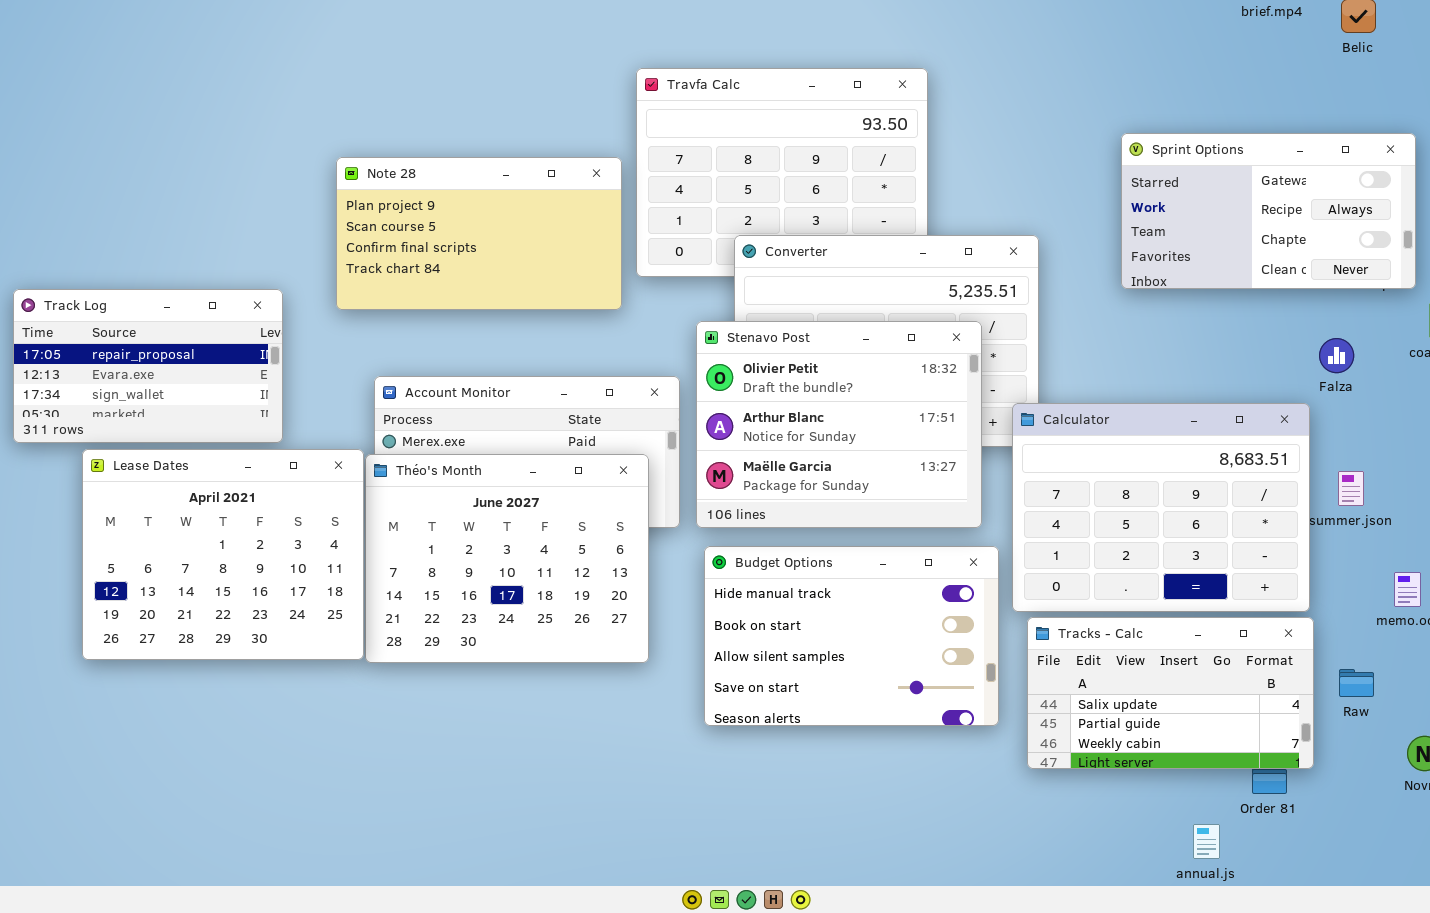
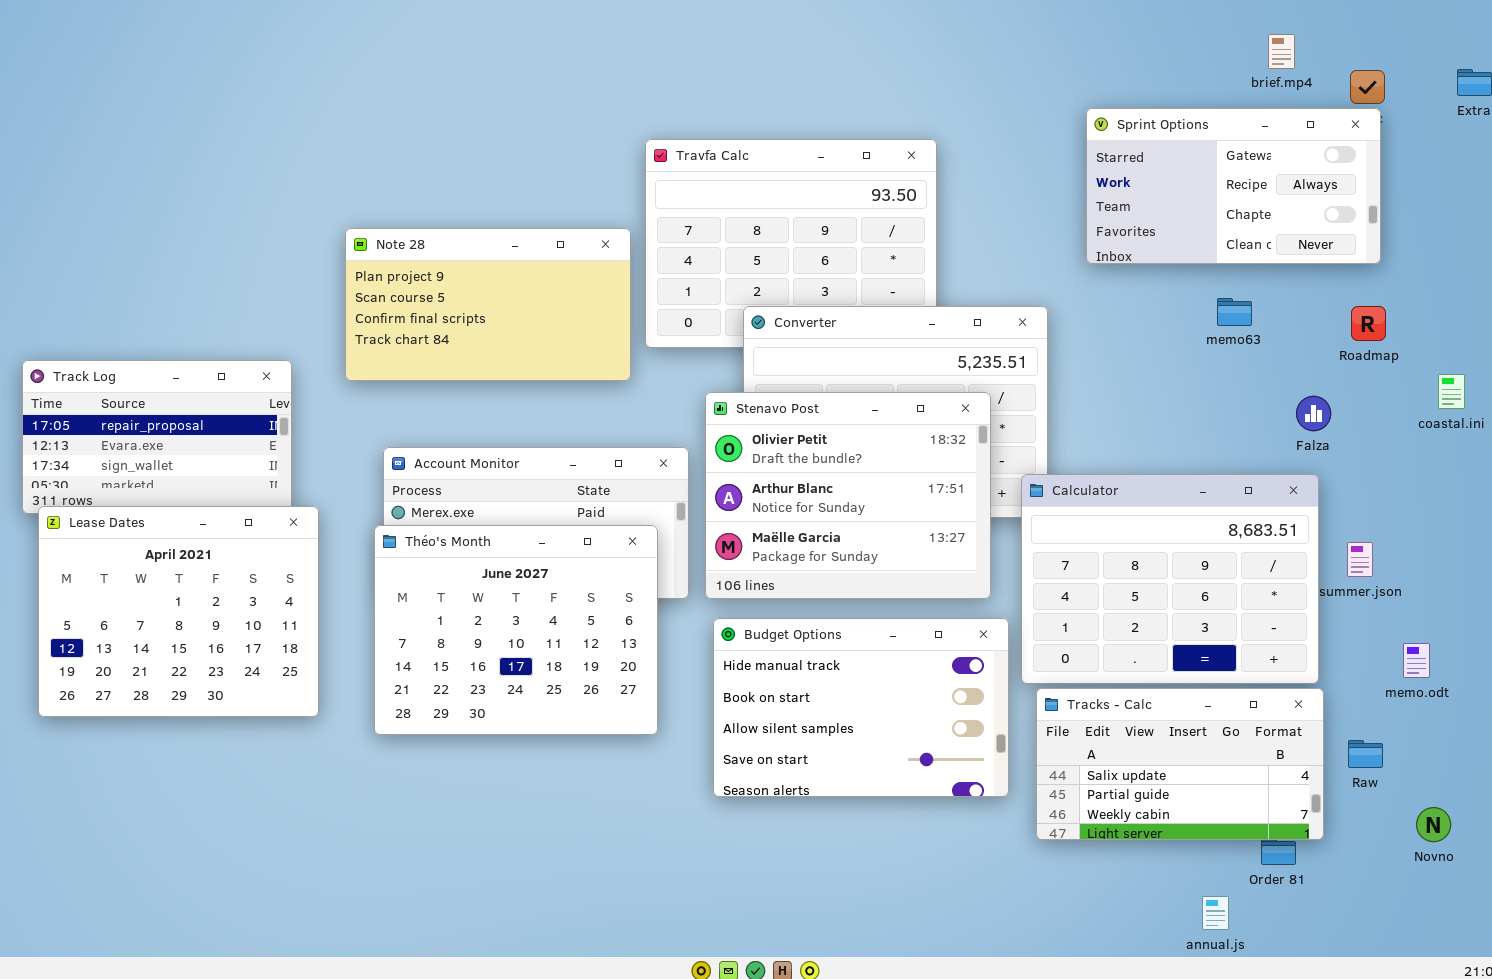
Sprint Options: [1121,133,1416,289] -> [1086,108,1381,264], moved
Falza: [1319,338,1354,373] -> [1296,396,1331,431], moved
Lease Dates: [82,449,364,660] -> [38,506,319,717], moved

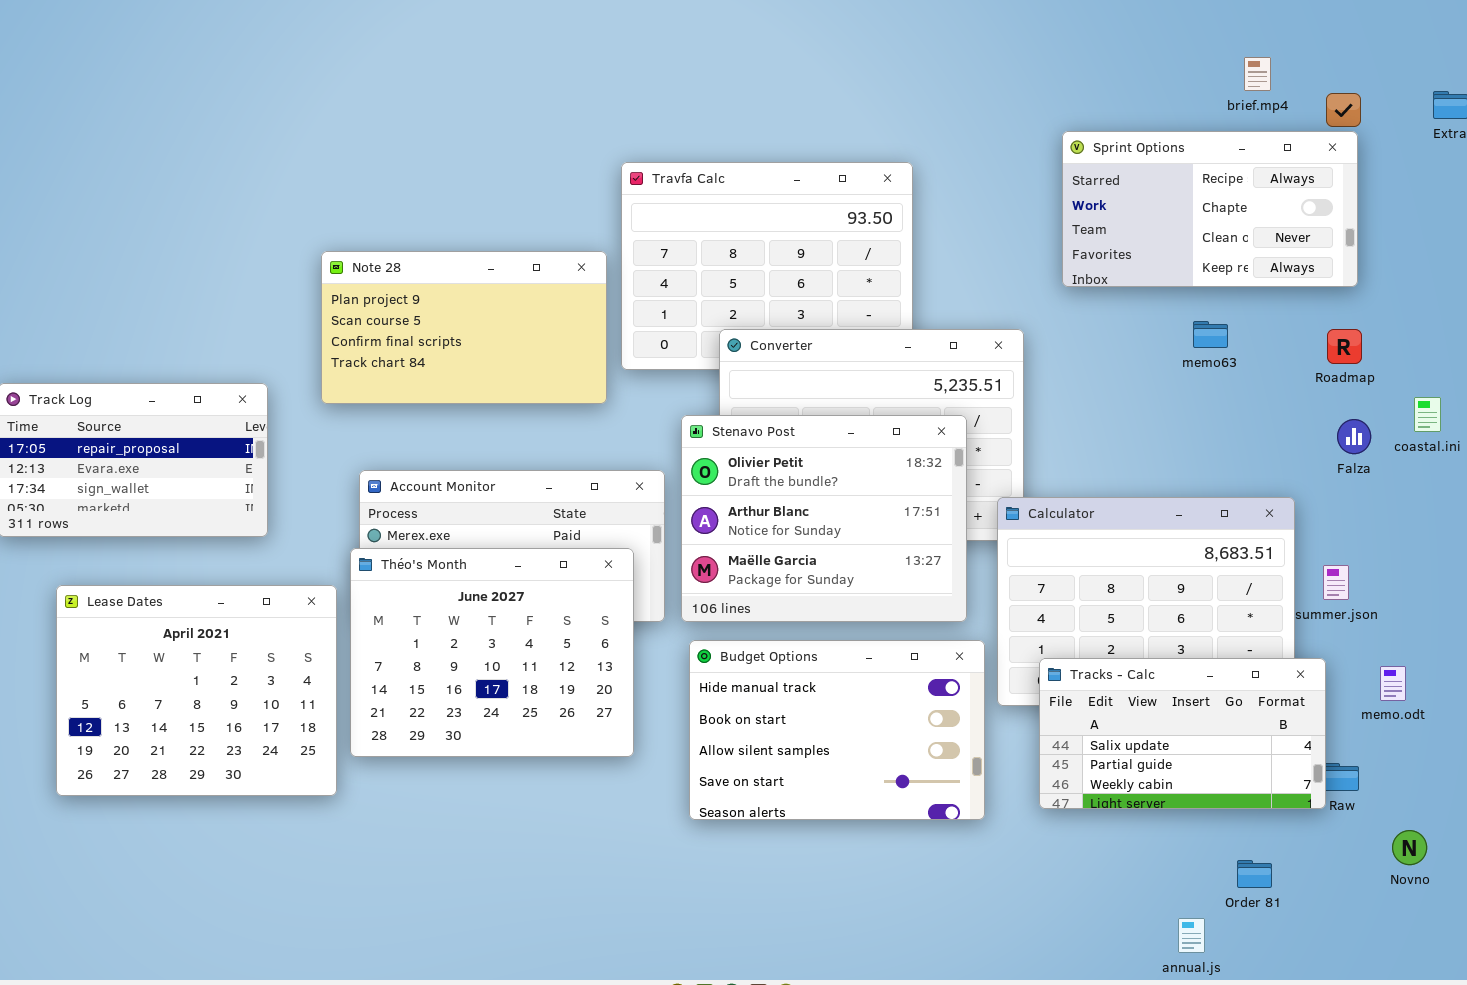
Sprint Options: [1086,108,1381,264] -> [1062,131,1358,287], scrolled down 1 row
Falza: [1296,396,1331,431] -> [1337,419,1371,454], moved
Lease Dates: [38,506,319,717] -> [56,585,337,796], moved
Tracks - Calc: [1036,688,1324,840] -> [1039,658,1326,809], moved

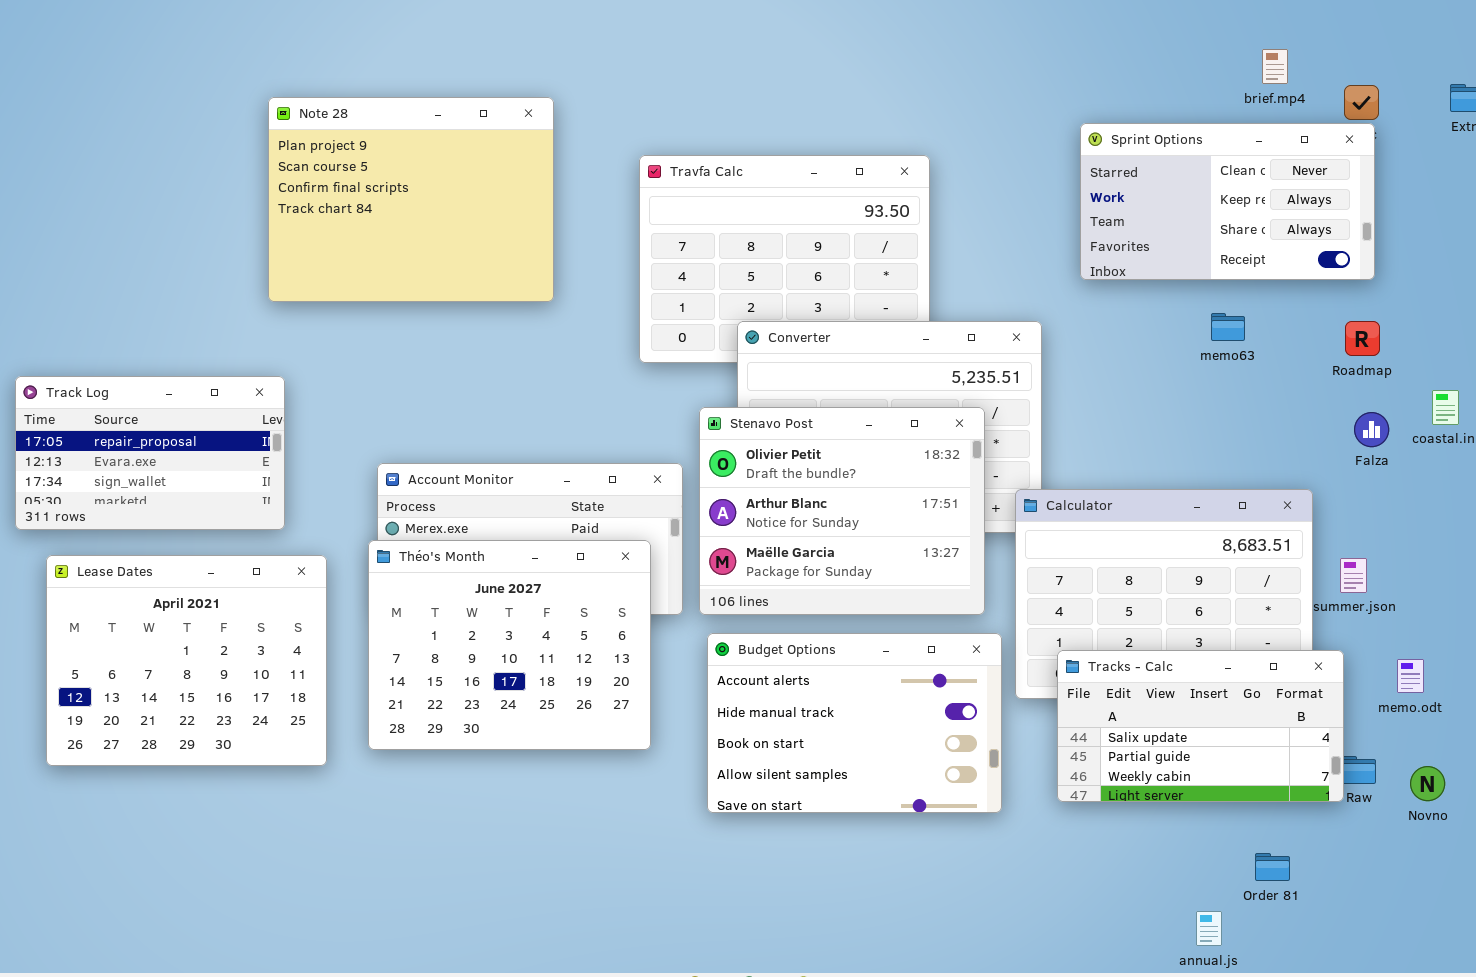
Sprint Options: [1062,131,1358,287] -> [1080,123,1375,280], scrolled down 2 rows
Note 28: [321,251,607,404] -> [268,97,554,302], moved, resized
Lease Dates: [56,585,337,796] -> [46,555,327,766], moved
Budget Options: [689,640,985,820] -> [707,633,1002,813], scrolled up 1 row
Novno: [1392,830,1427,865] -> [1410,766,1445,801], moved

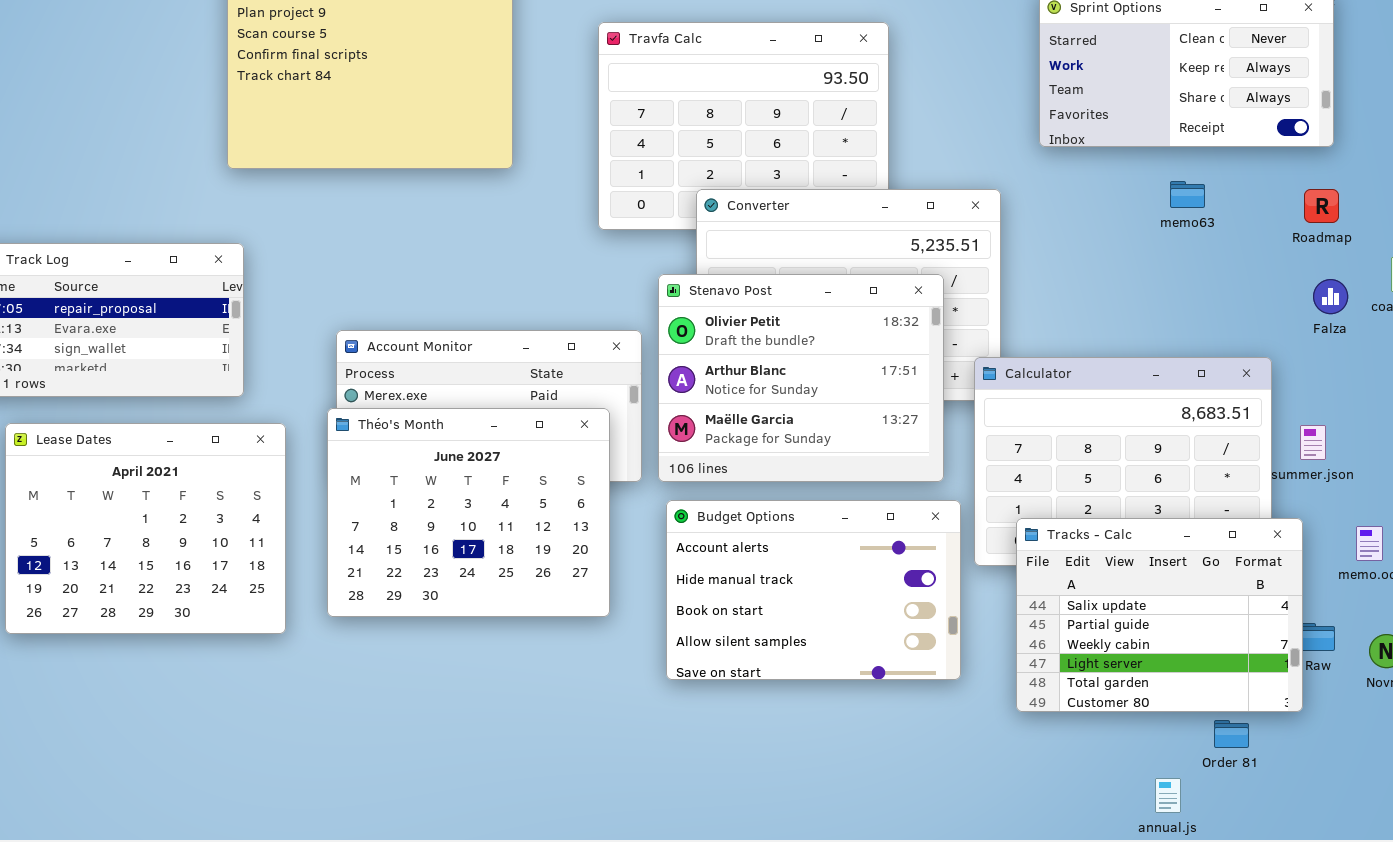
Tracks - Calc: [1057,650,1344,802] -> [1016,518,1303,712], resized

